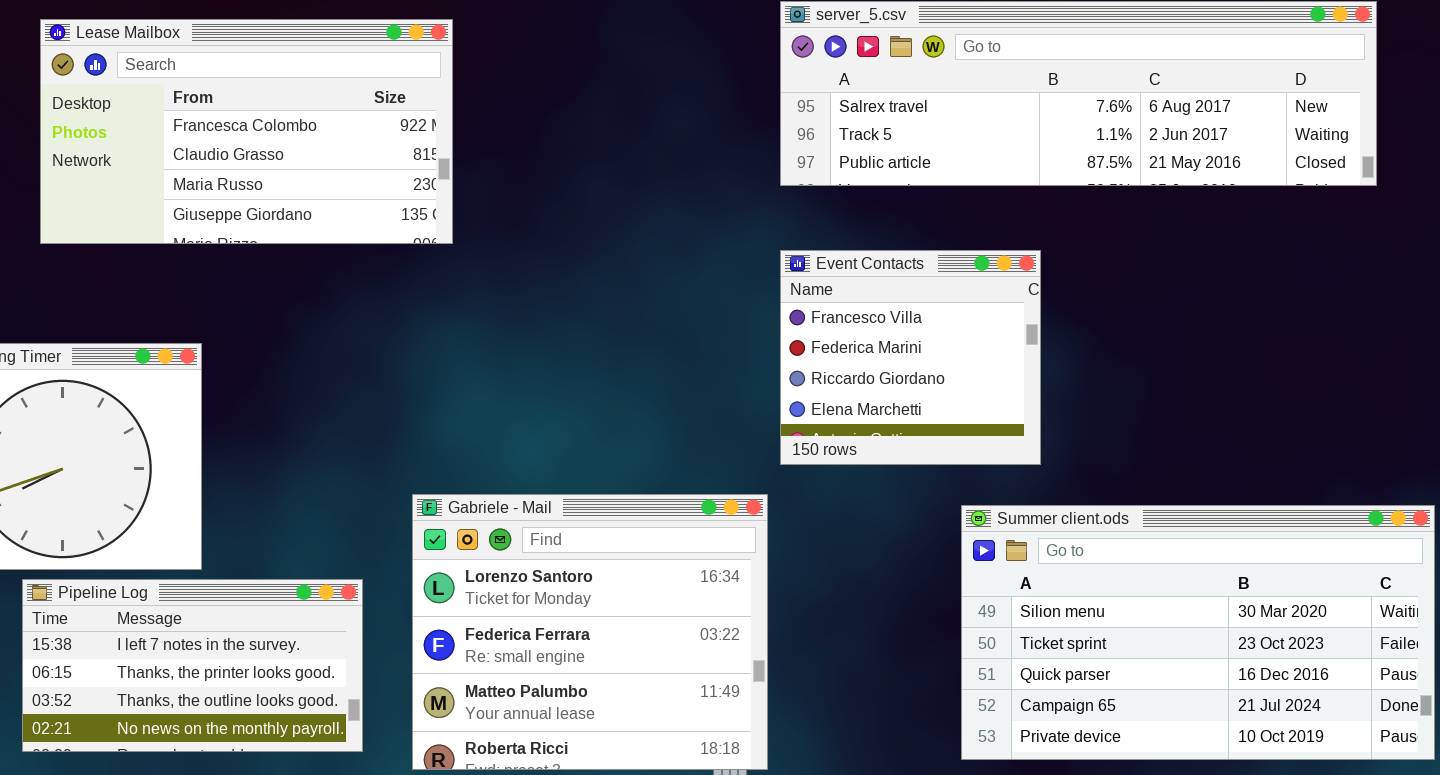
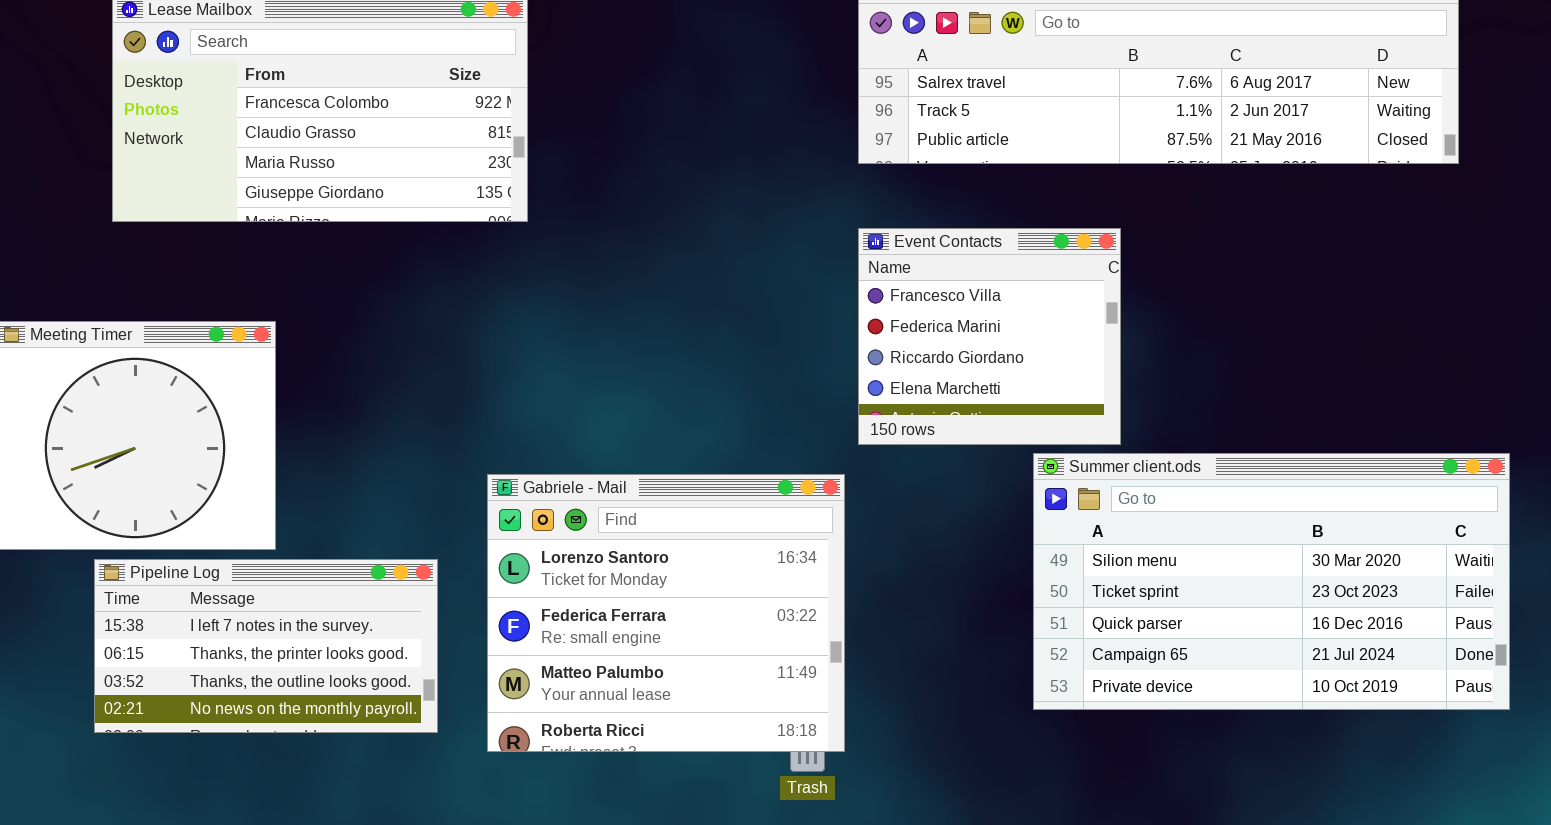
Summer client.ods: [961,505,1435,760] -> [1033,453,1510,710], moved

